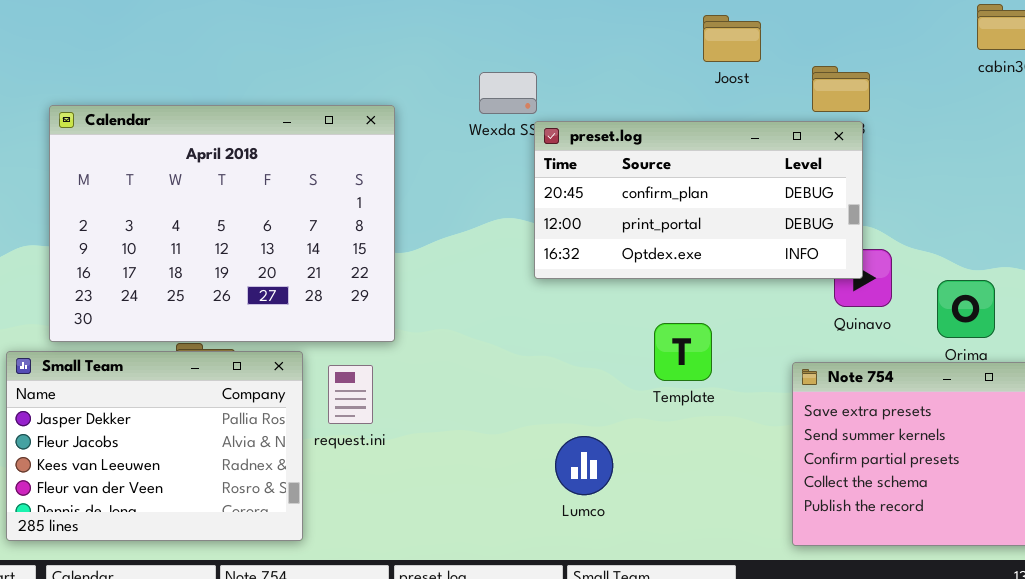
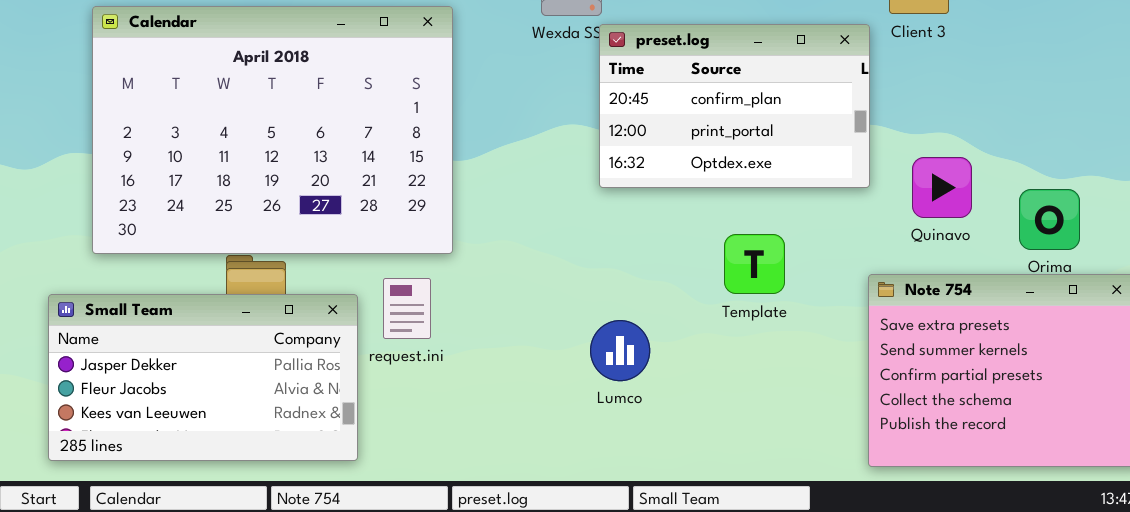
preset.log: [534,121,863,279] -> [599,24,870,188], resized
Small Team: [6,351,303,541] -> [48,294,358,461], resized
Lumco: [555,436,613,495] -> [590,320,650,381], moved

